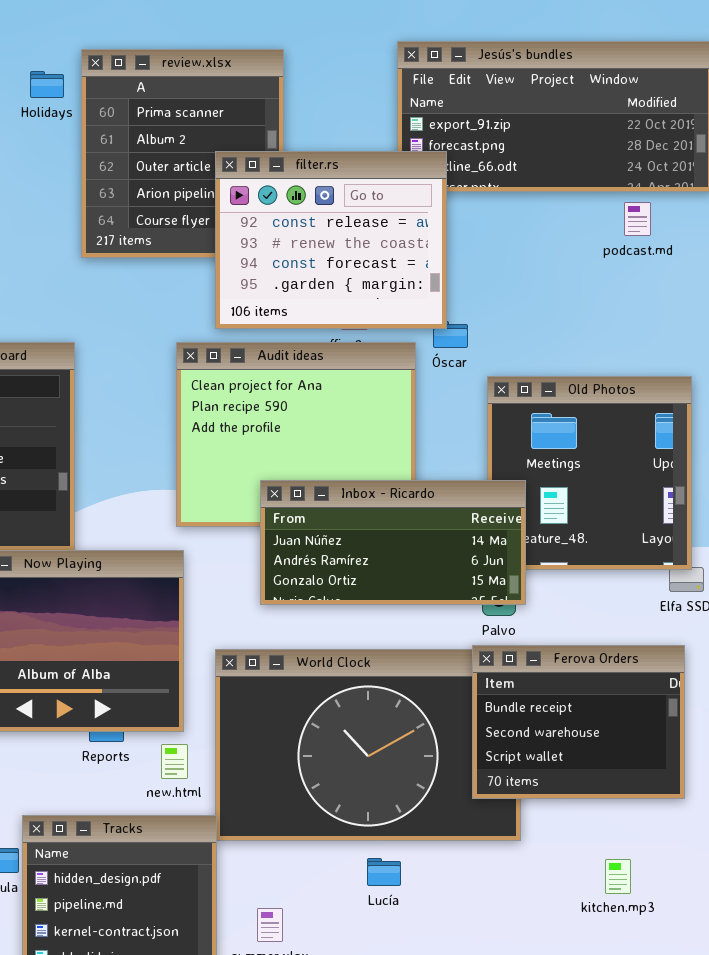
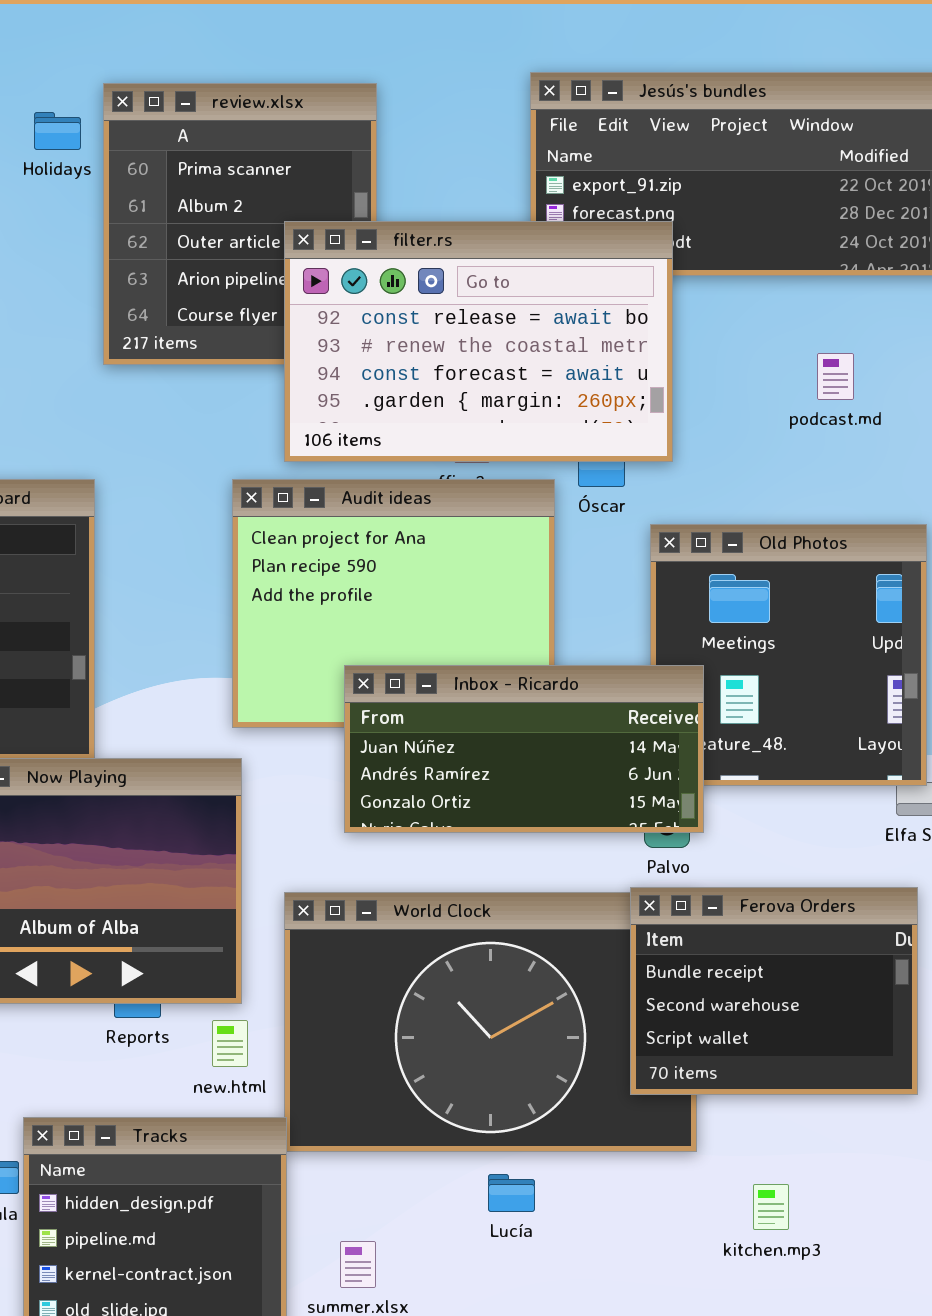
filter.rs: [215,151,447,329] -> [284,221,673,462], resized
podcast.md: [624,202,651,236] -> [817,353,854,400], moved
kitchen.mp3: [605,859,631,894] -> [753,1184,789,1230], moved

